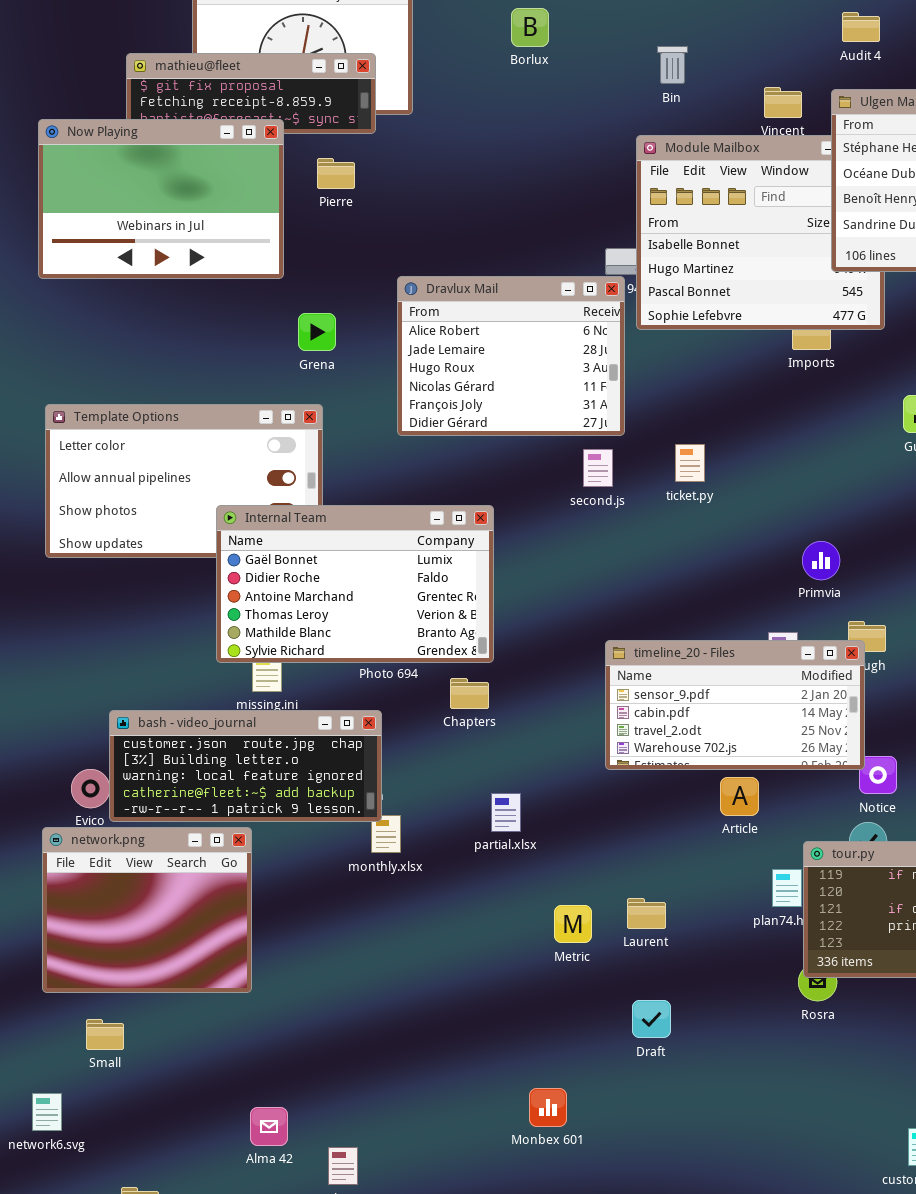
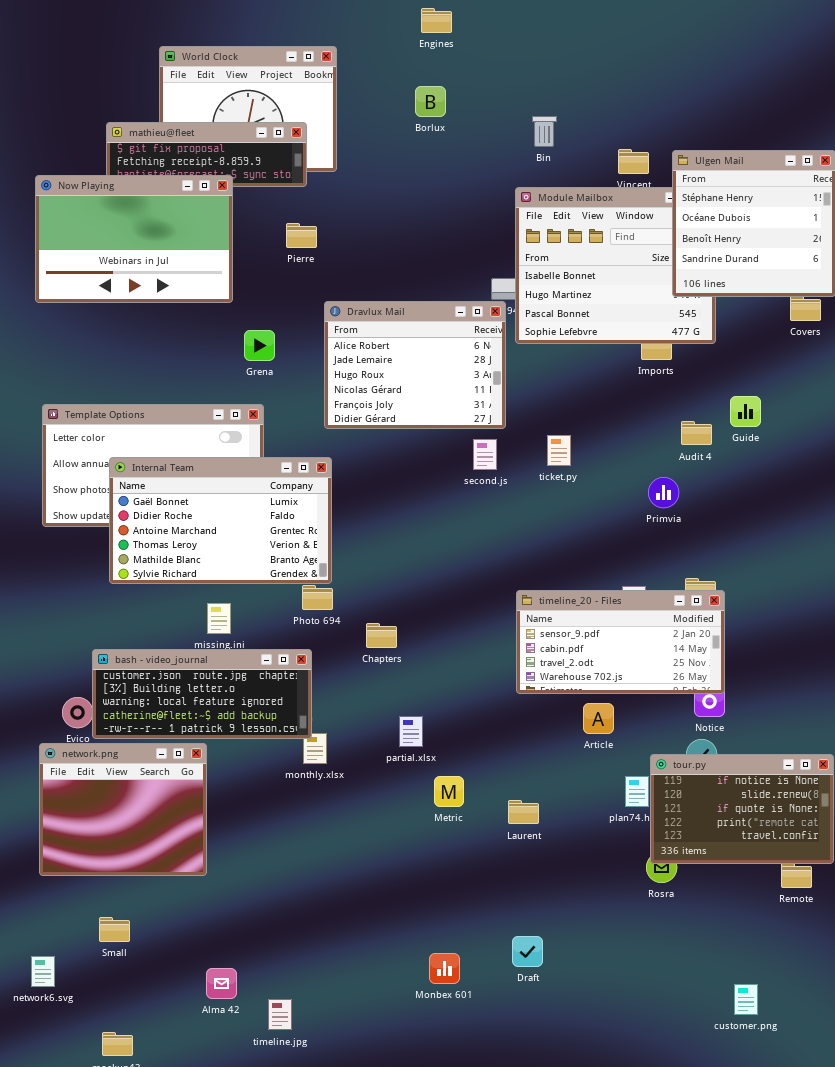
Audit 4: [842,12,880,42] -> [681,421,712,445], moved
Pierre: [317,158,355,189] -> [286,223,317,248], moved
Internal Team: [216,505,494,663] -> [109,457,332,584], moved
Primvia: [802,541,840,580] -> [648,477,679,508], moved
timeline_20 - Files: [605,640,865,770] -> [516,590,725,694], moved
Metric: [554,905,592,943] -> [434,776,464,807], moved
Draft: [632,1000,671,1038] -> [512,936,543,967], moved
Small: [86,1019,124,1050] -> [99,917,130,942], moved

